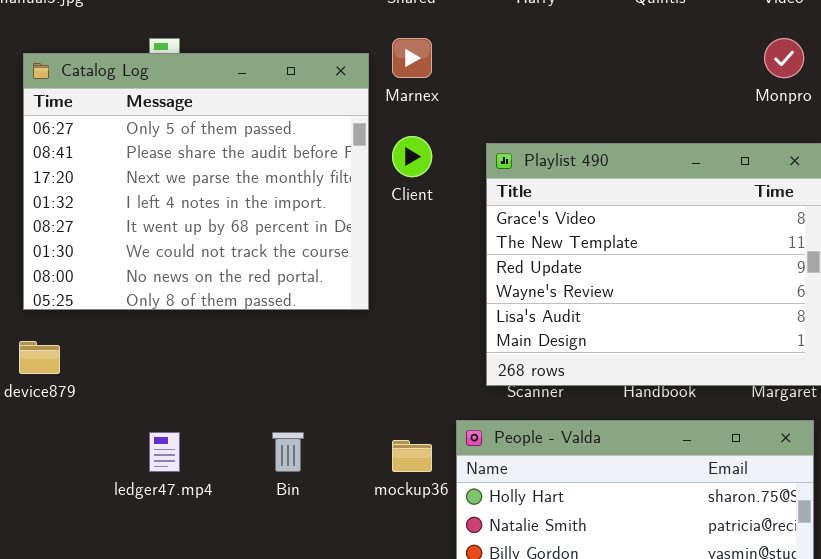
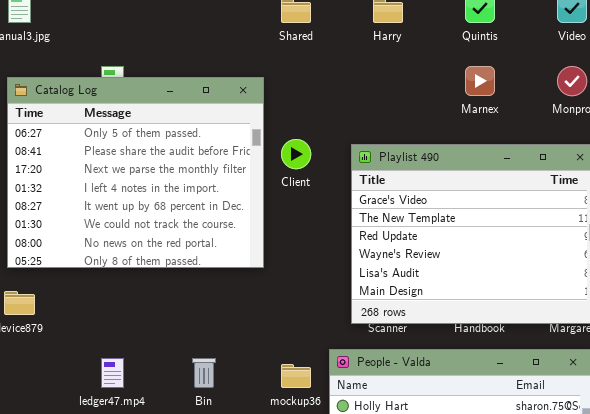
Marnex: [392,38,432,78] -> [465,66,495,96], moved

